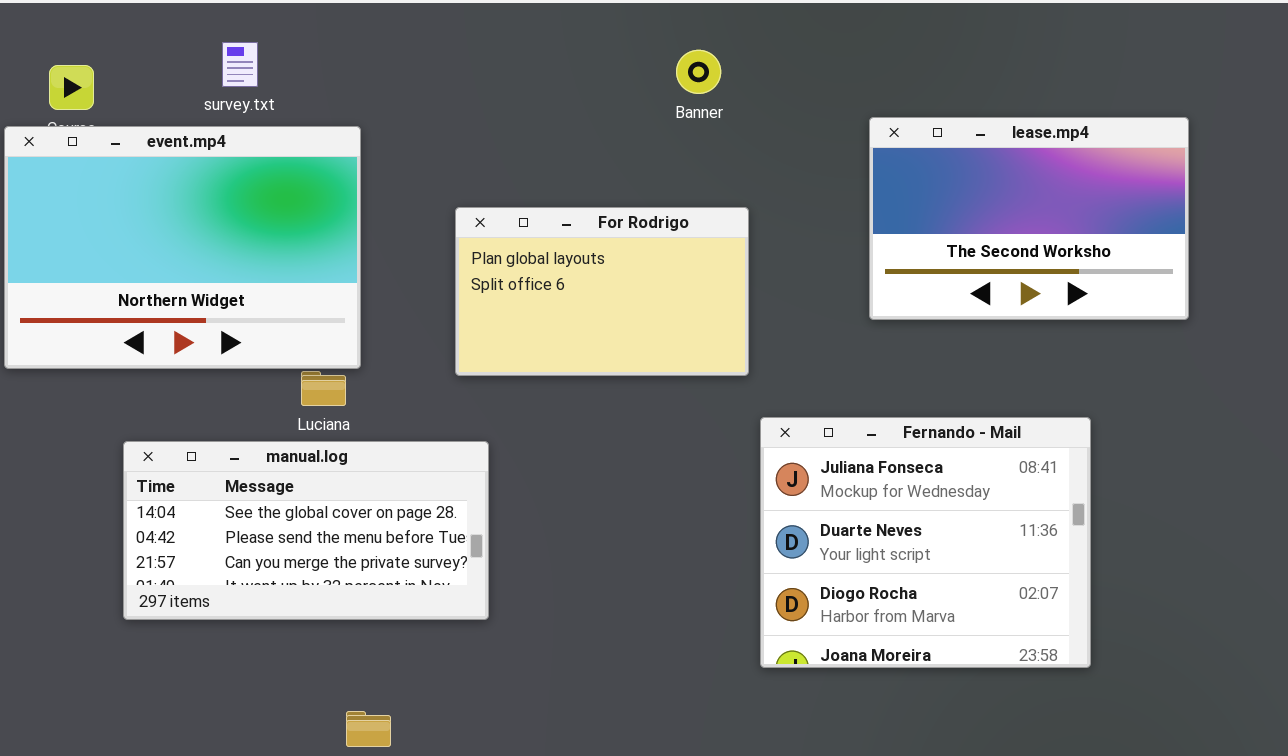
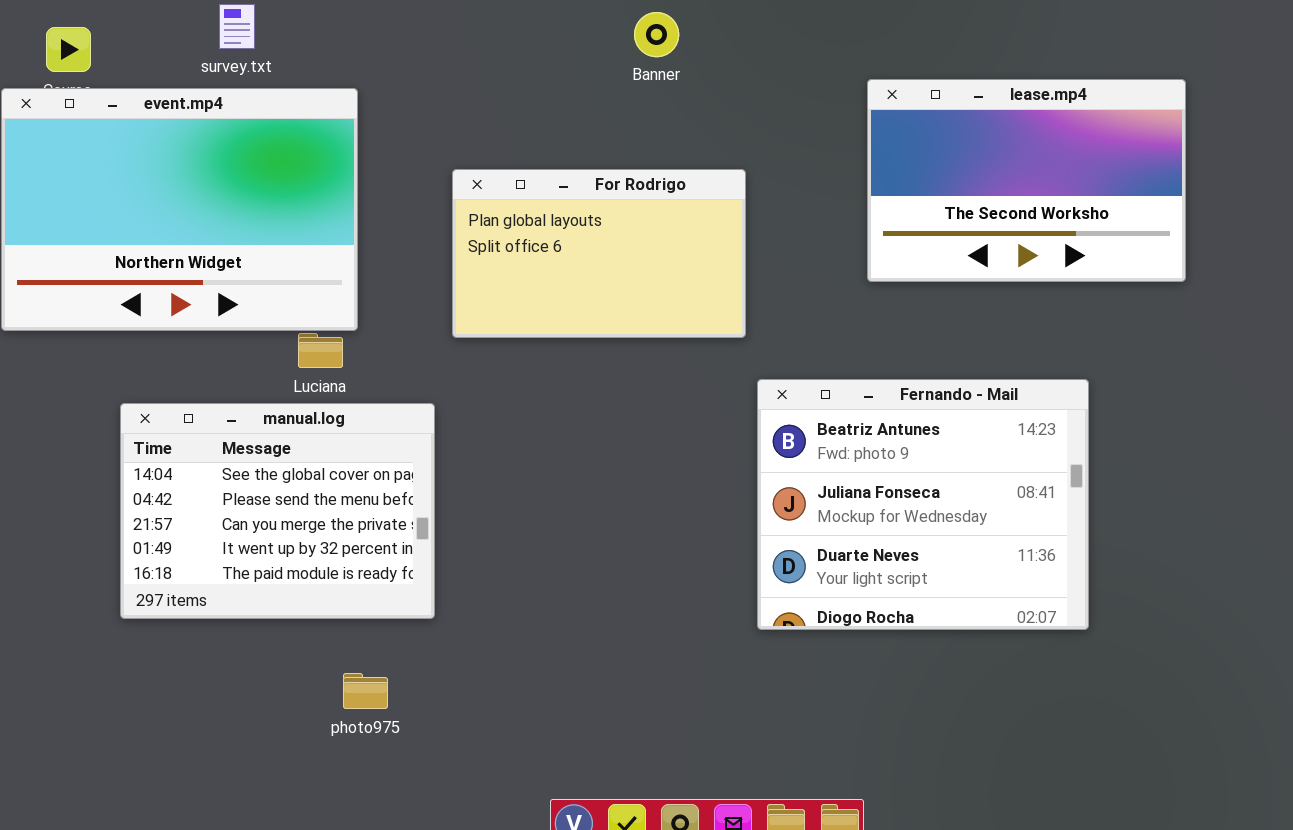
Banner: [676,50,721,94] -> [634,12,679,57], moved
Fernando - Mail: [760,417,1091,668] -> [757,379,1089,630], scrolled up 1 row
manual.log: [123,441,489,620] -> [120,403,435,619], resized

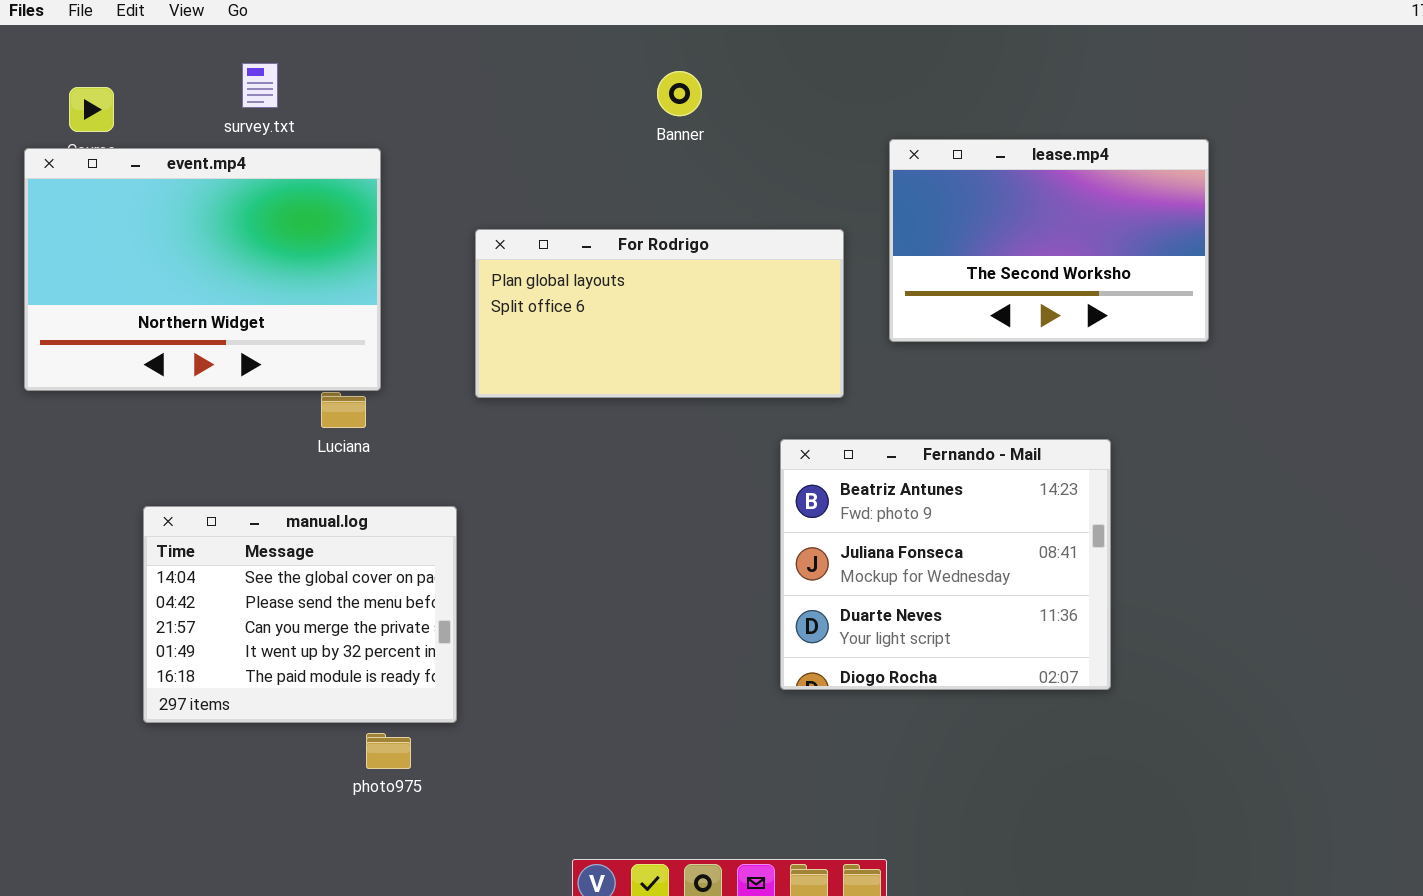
For Rodrigo: [452,169,746,338] -> [475,229,844,398], resized
manual.log: [120,403,435,619] -> [143,506,457,723], moved

